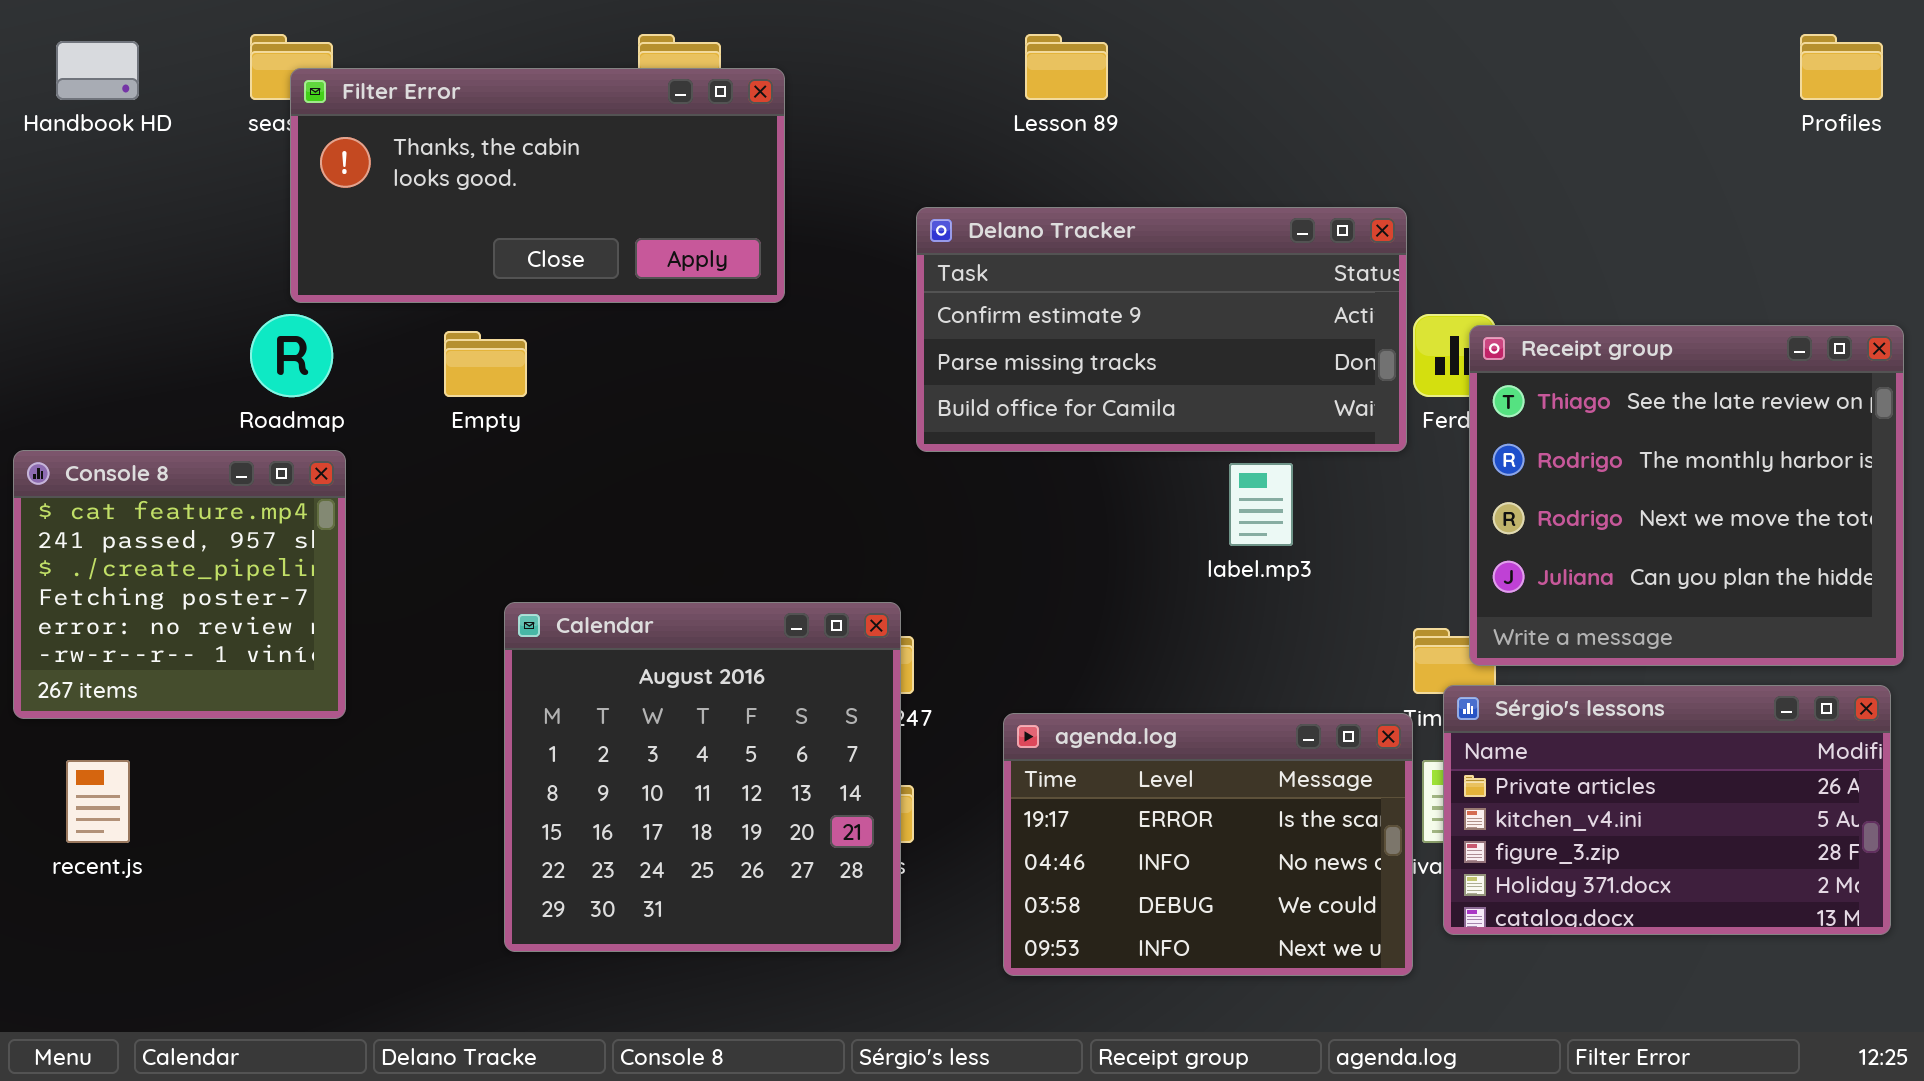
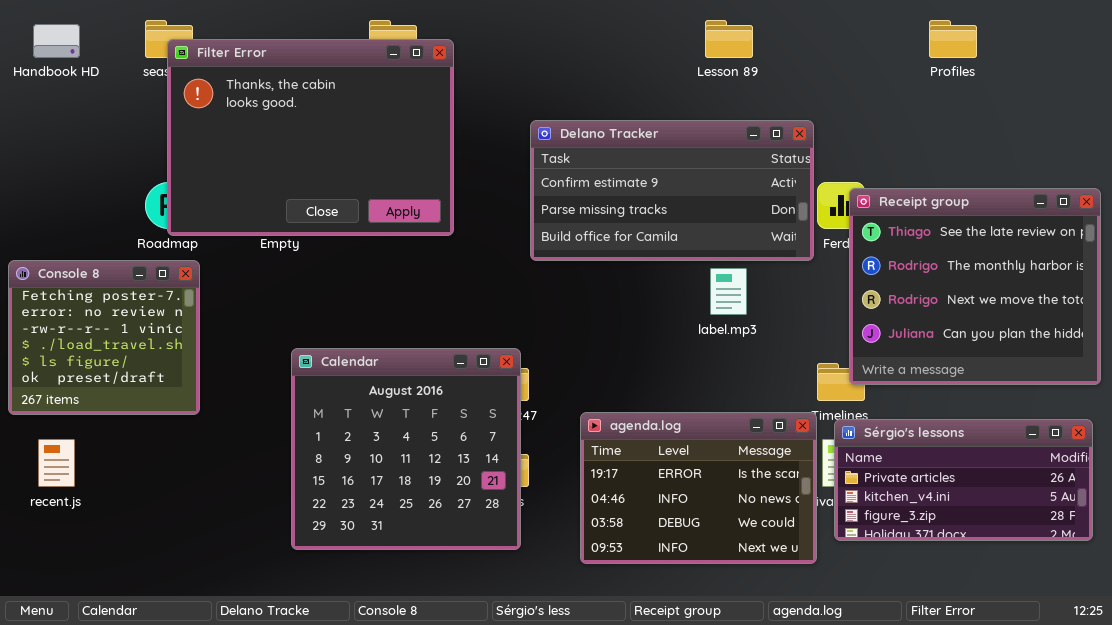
Lesson 89: [1025,34,1108,100] -> [705,20,753,58], moved
Profiles: [1800,34,1883,100] -> [929,20,977,58], moved
Filter Error: [290,68,785,303] -> [167,39,454,236], resized
Console 8: [13,450,346,719] -> [8,260,200,415], scrolled down 3 rows
Sérgio's lessons: [1443,685,1891,935] -> [834,419,1093,541], resized

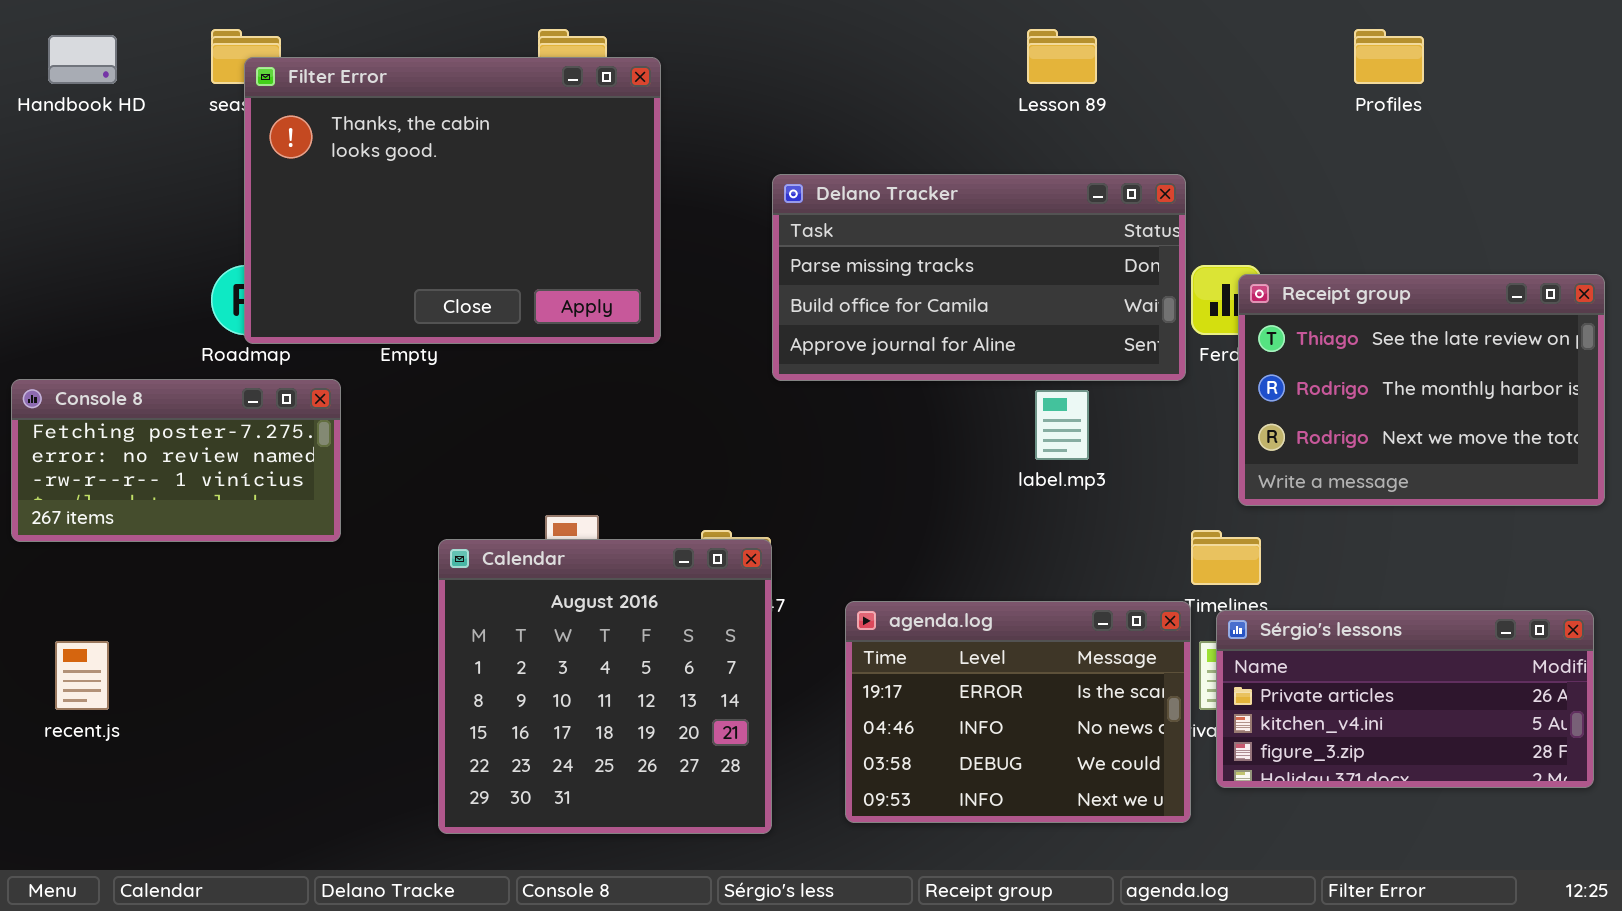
Delano Tracker: [530,120,814,261] -> [772,174,1186,381], scrolled down 1 row
Receipt group: [849,188,1101,385] -> [1238,274,1605,506], resized
Console 8: [8,260,200,415] -> [11,379,341,542], resized
Calendar: [291,348,521,550] -> [438,539,772,834], moved

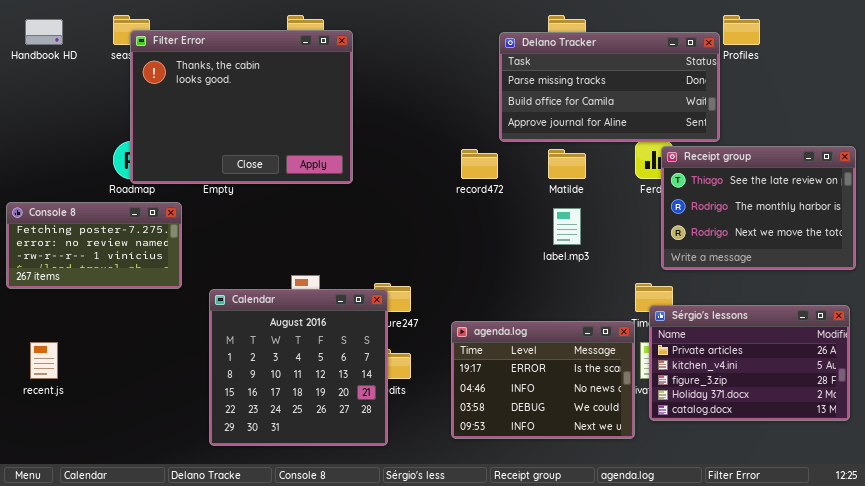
Delano Tracker: [772,174,1186,381] -> [499,32,720,142], moved
Calendar: [438,539,772,834] -> [209,289,388,446], moved
Sérgio's lessons: [1216,610,1594,788] -> [649,305,850,421], resized

